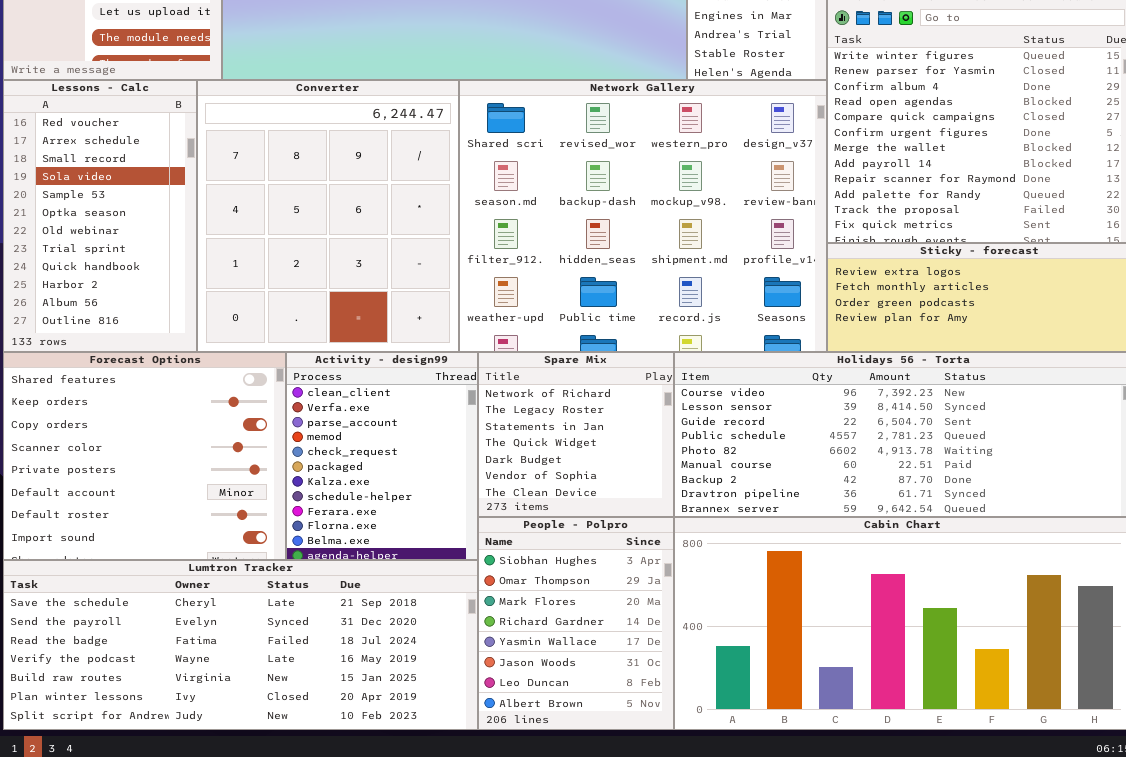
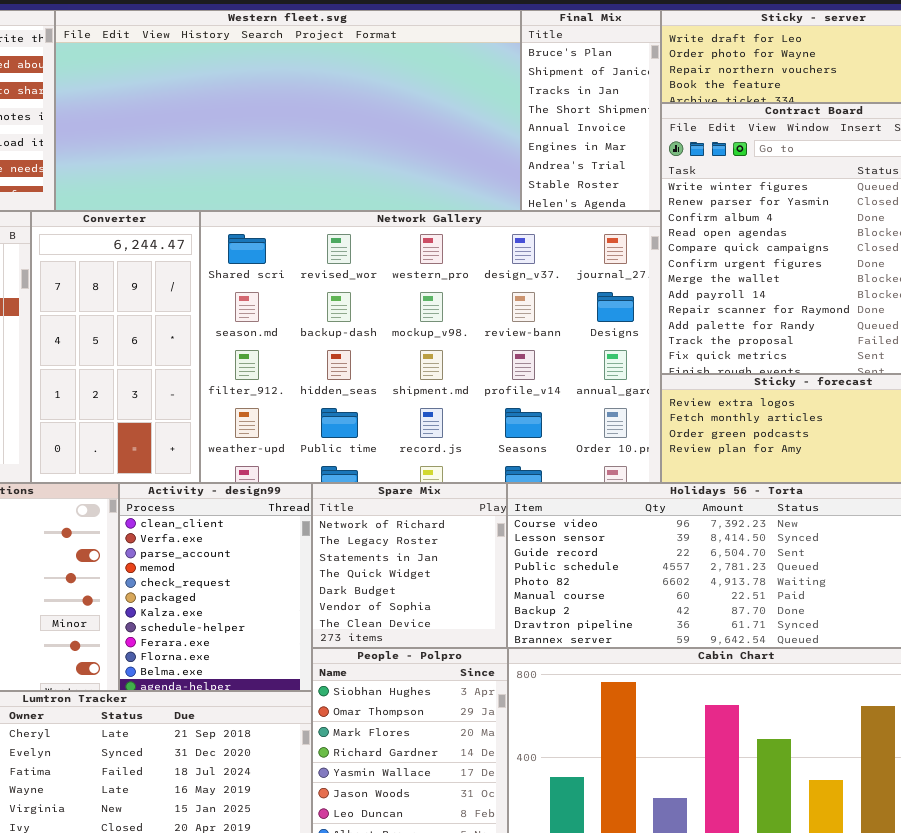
Converter: [197,80,459,352] -> [31,211,200,483], resized
Network Gallery: [459,80,827,352] -> [200,211,661,483], resized

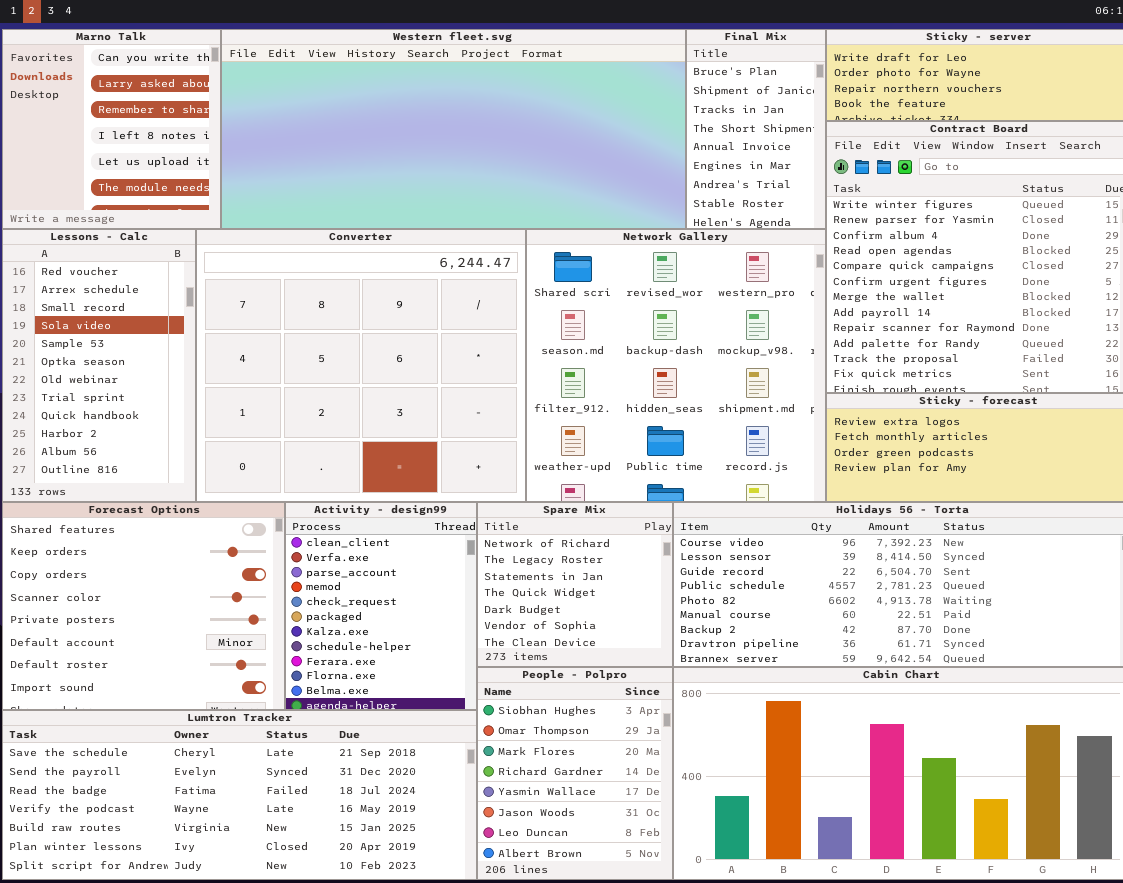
Converter: [31,211,200,483] -> [196,229,526,502], resized
Network Gallery: [200,211,661,483] -> [526,229,826,502], resized

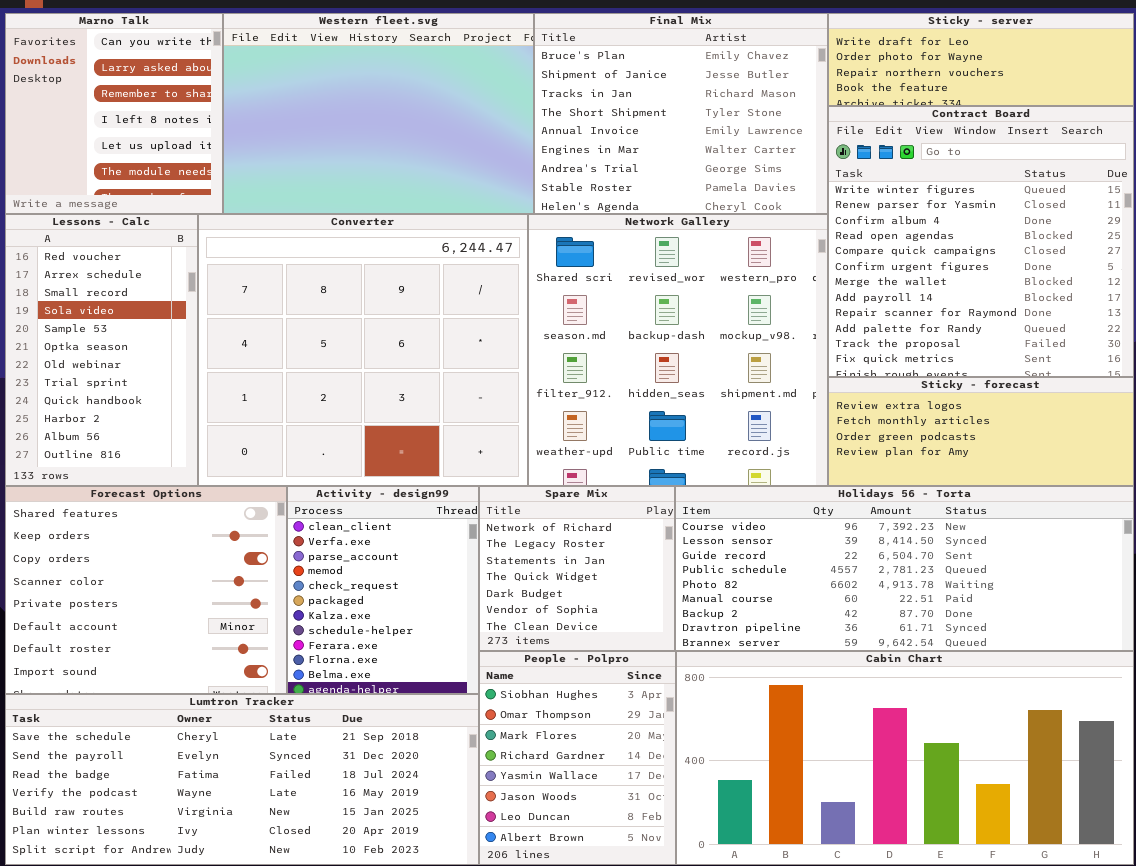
Western fleet.svg: [221,29,686,229] -> [223,13,534,214], resized
Final Mix: [686,29,826,229] -> [534,13,828,214], resized

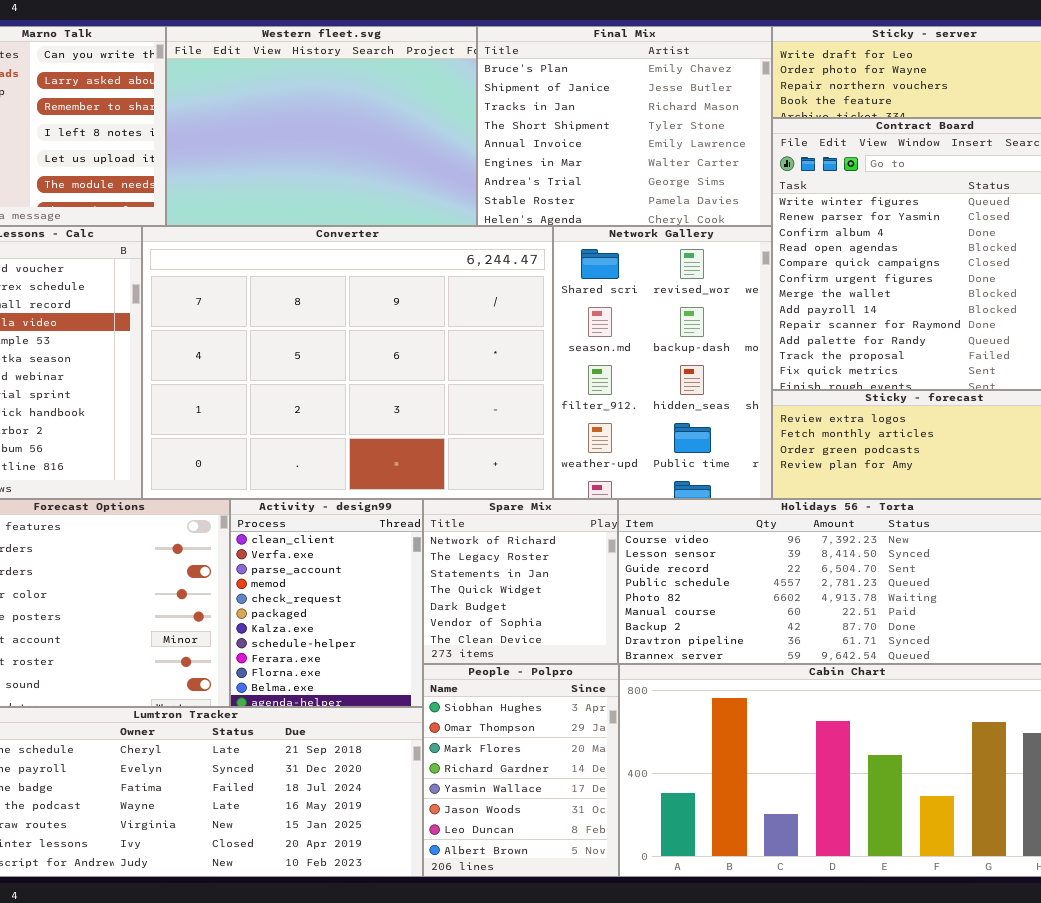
Converter: [198,214,528,486] -> [142,226,553,499], resized
Network Gallery: [528,214,828,486] -> [553,226,772,499], resized

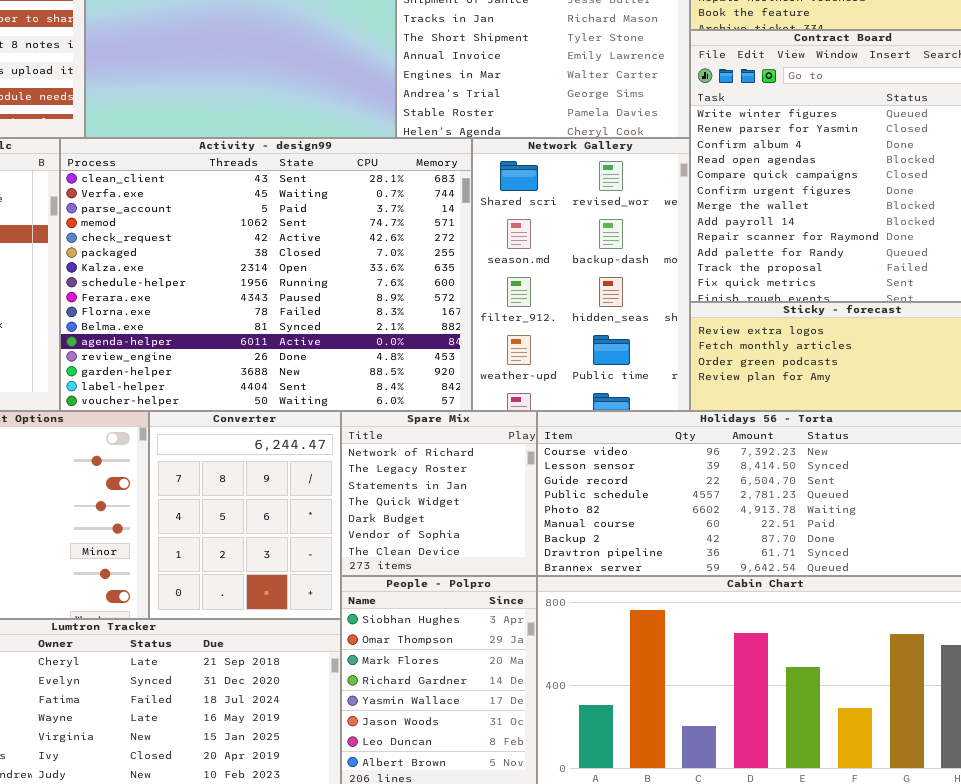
Converter: [142,226,553,499] -> [149,411,341,619], moved, resized
Activity - design99: [230,499,423,707] -> [60,138,472,411], moved, resized

